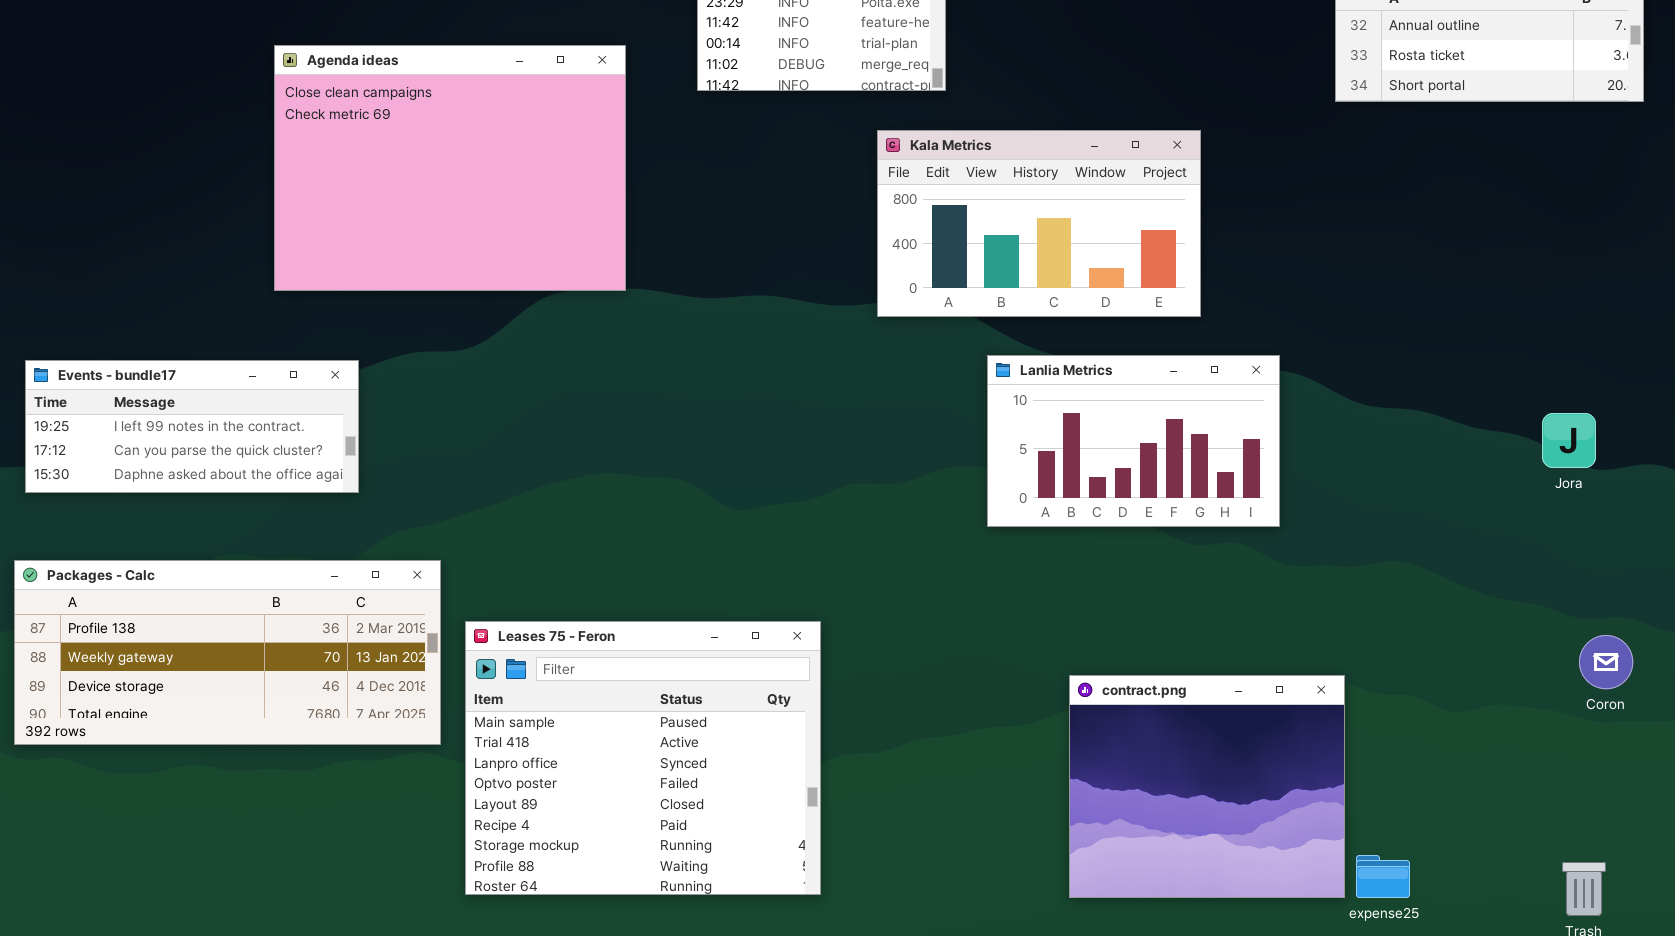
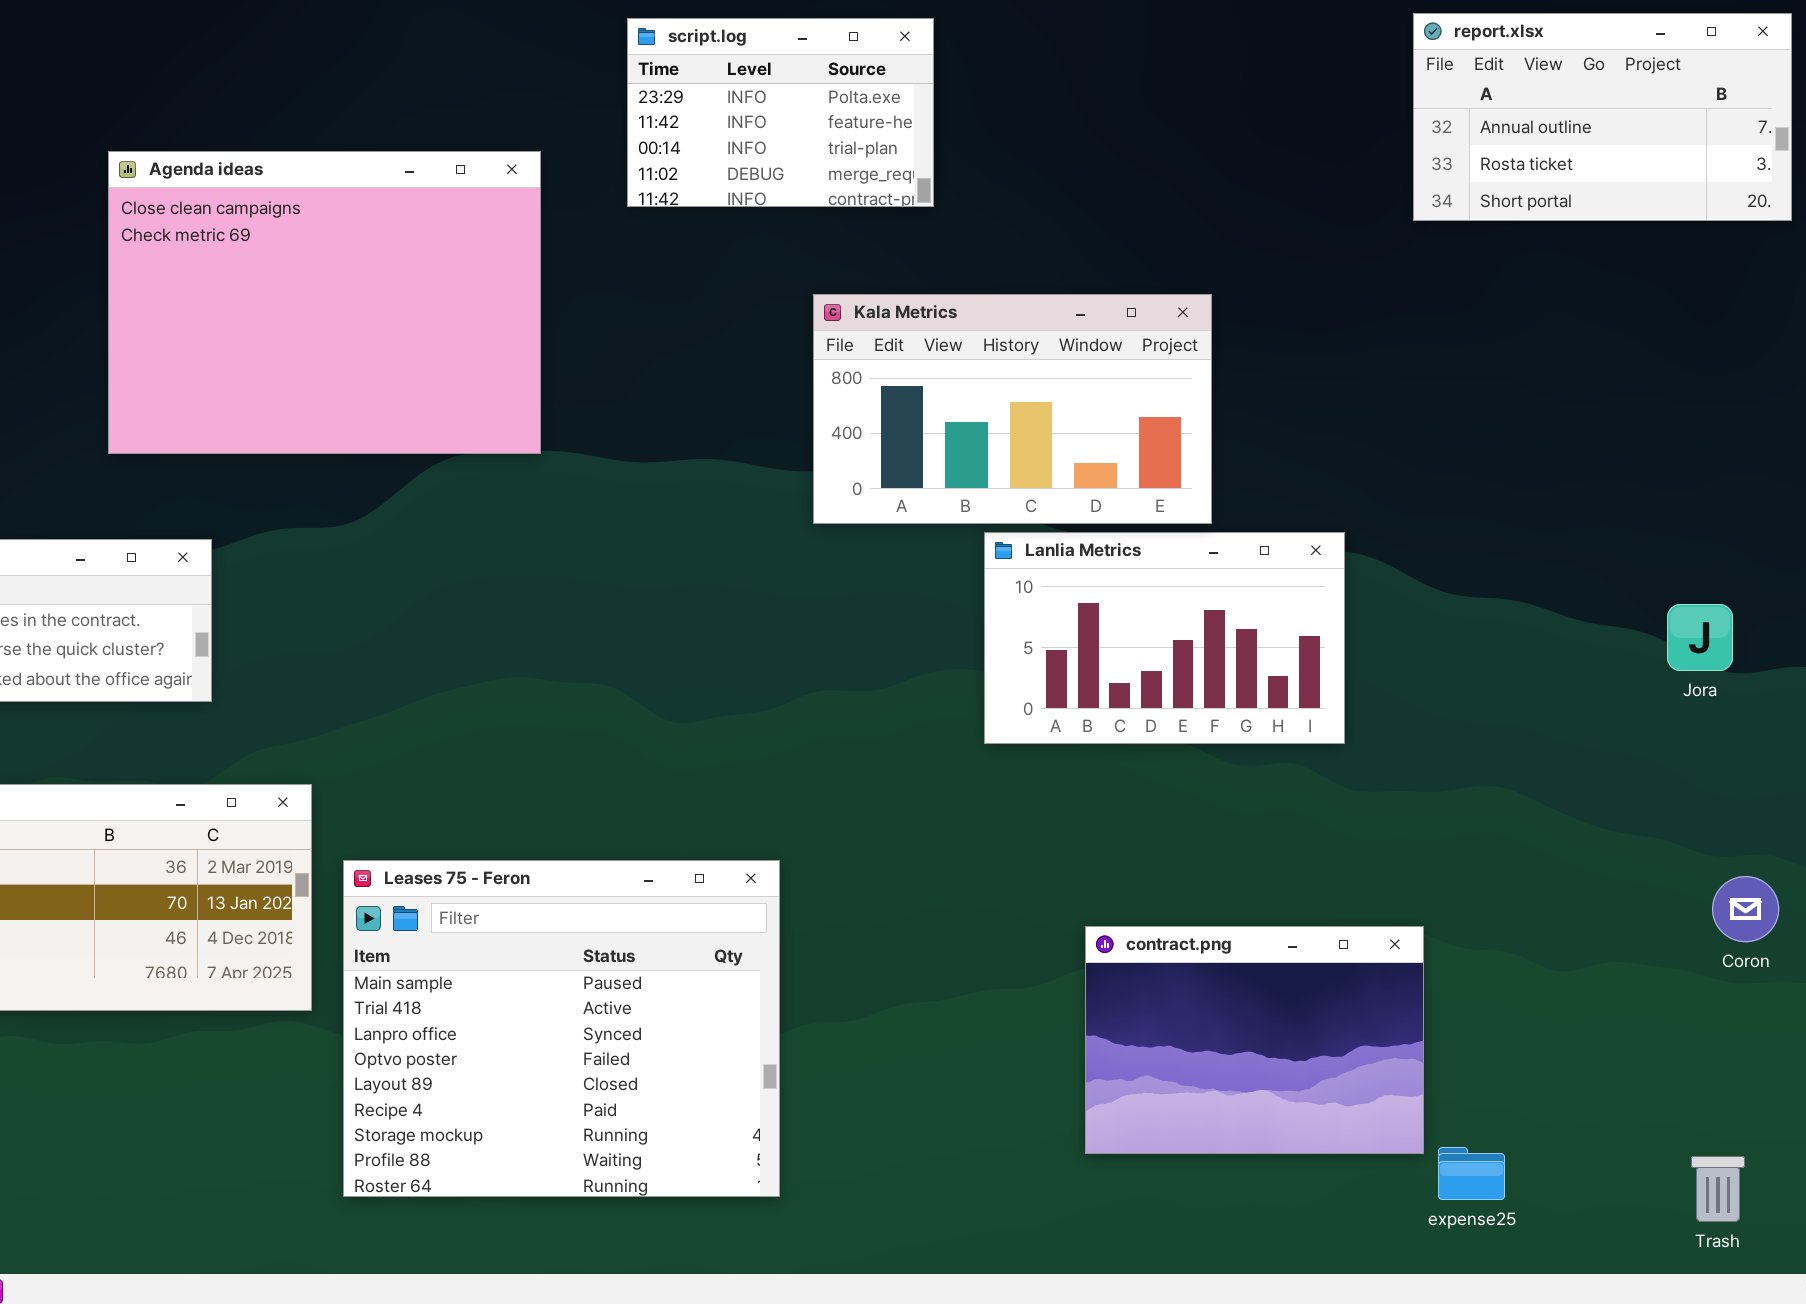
Kala Metrics: [877,130,1201,317] -> [813,294,1212,524], moved
contract.png: [1069,675,1345,898] -> [1085,926,1424,1154], resized

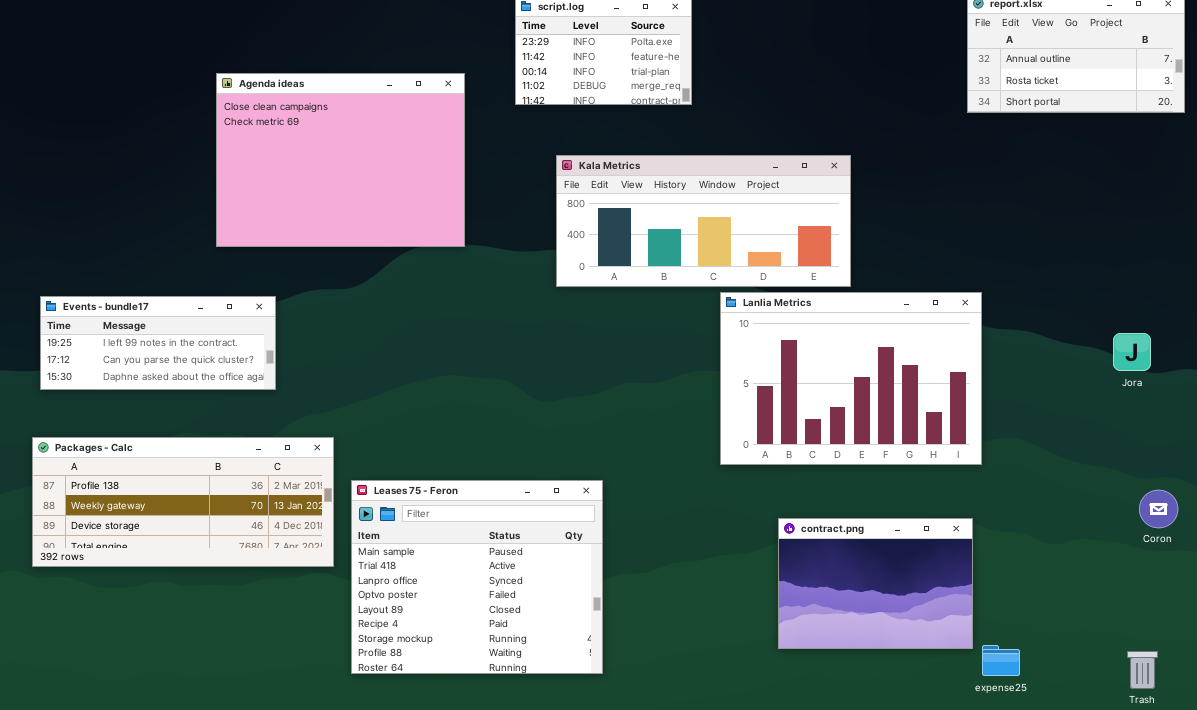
Kala Metrics: [813,294,1212,524] -> [556,155,851,287], resized
Lanlia Metrics: [984,532,1345,744] -> [720,292,982,465], resized

